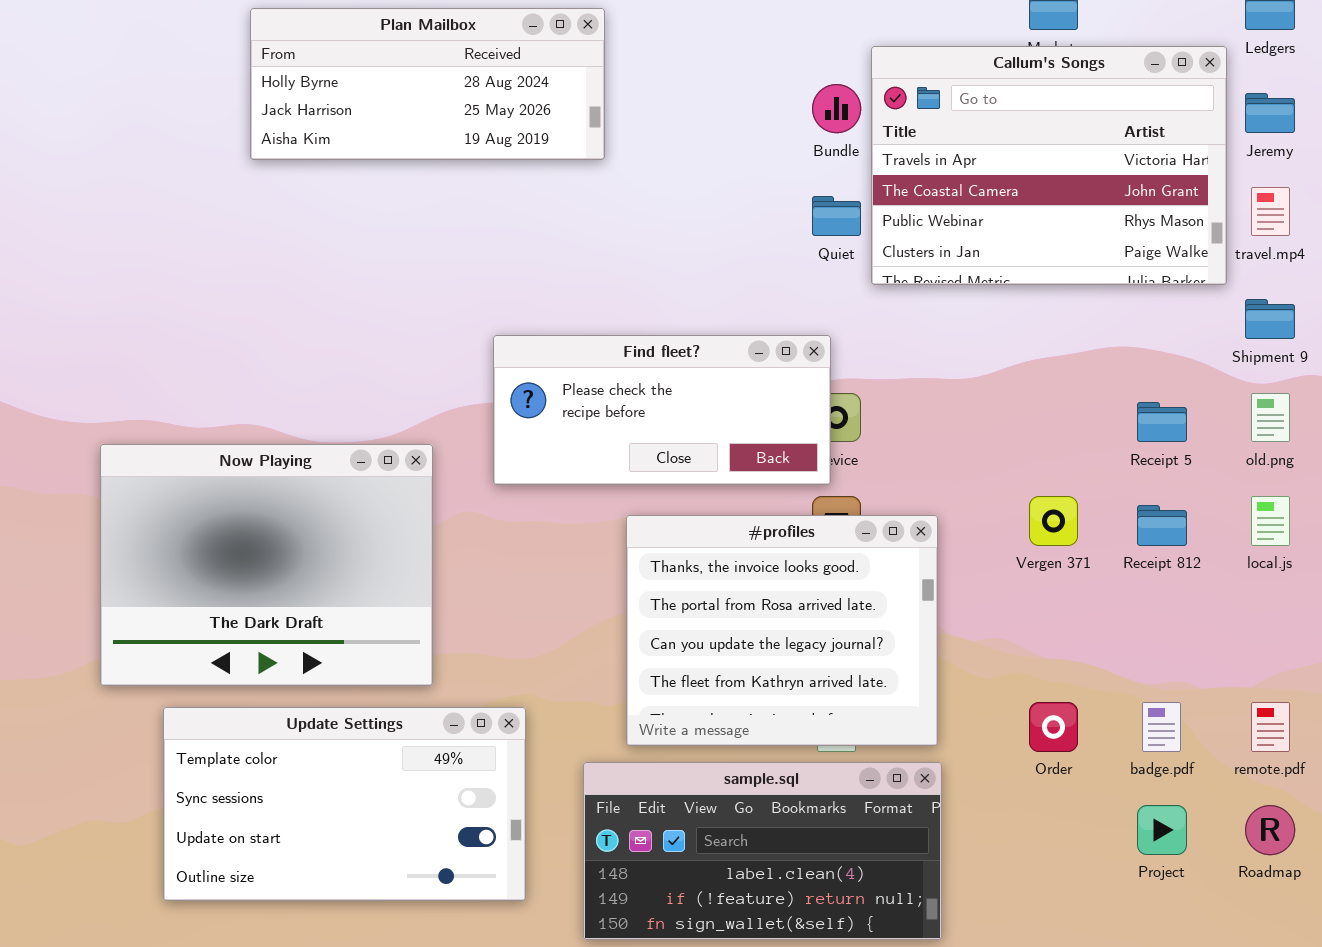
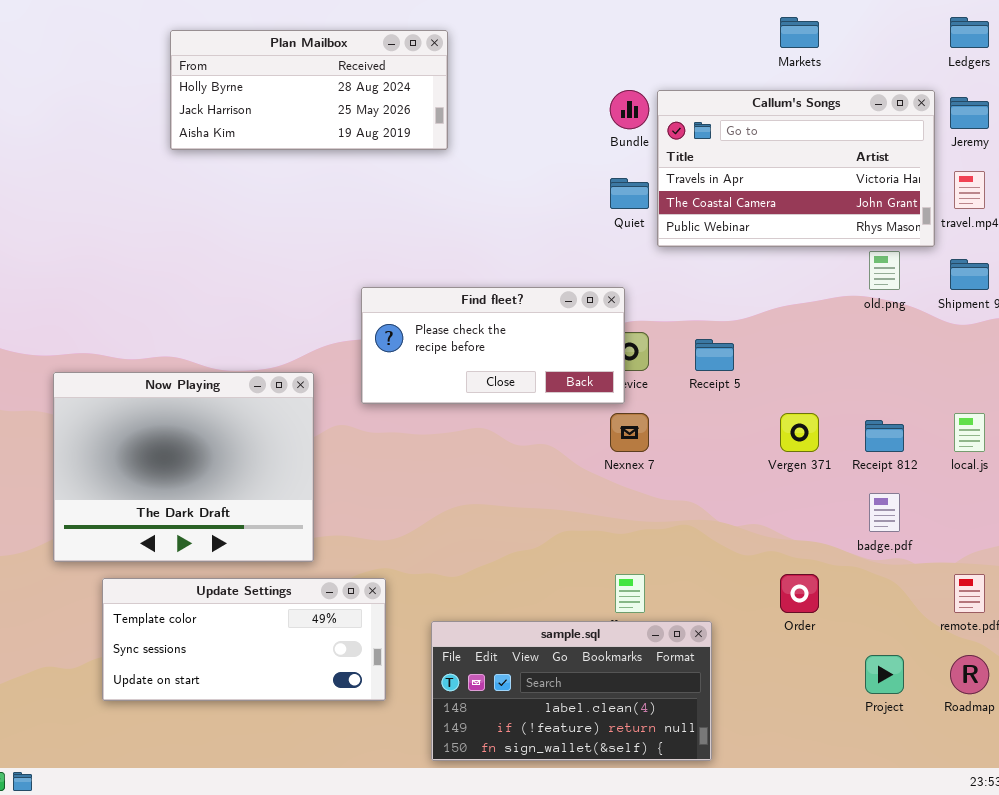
Callum's Songs: [871,46,1227,285] -> [657,90,935,247], resized
old.png: [1251,393,1290,442] -> [869,251,900,290], moved
Receipt 5: [1137,402,1187,442] -> [695,339,734,371], moved
#profiles: [626,515,938,746] -> none, closed
badge.pdf: [1142,702,1181,752] -> [869,493,900,532], moved
Update Settings: [163,707,526,901] -> [102,578,386,701], resized

